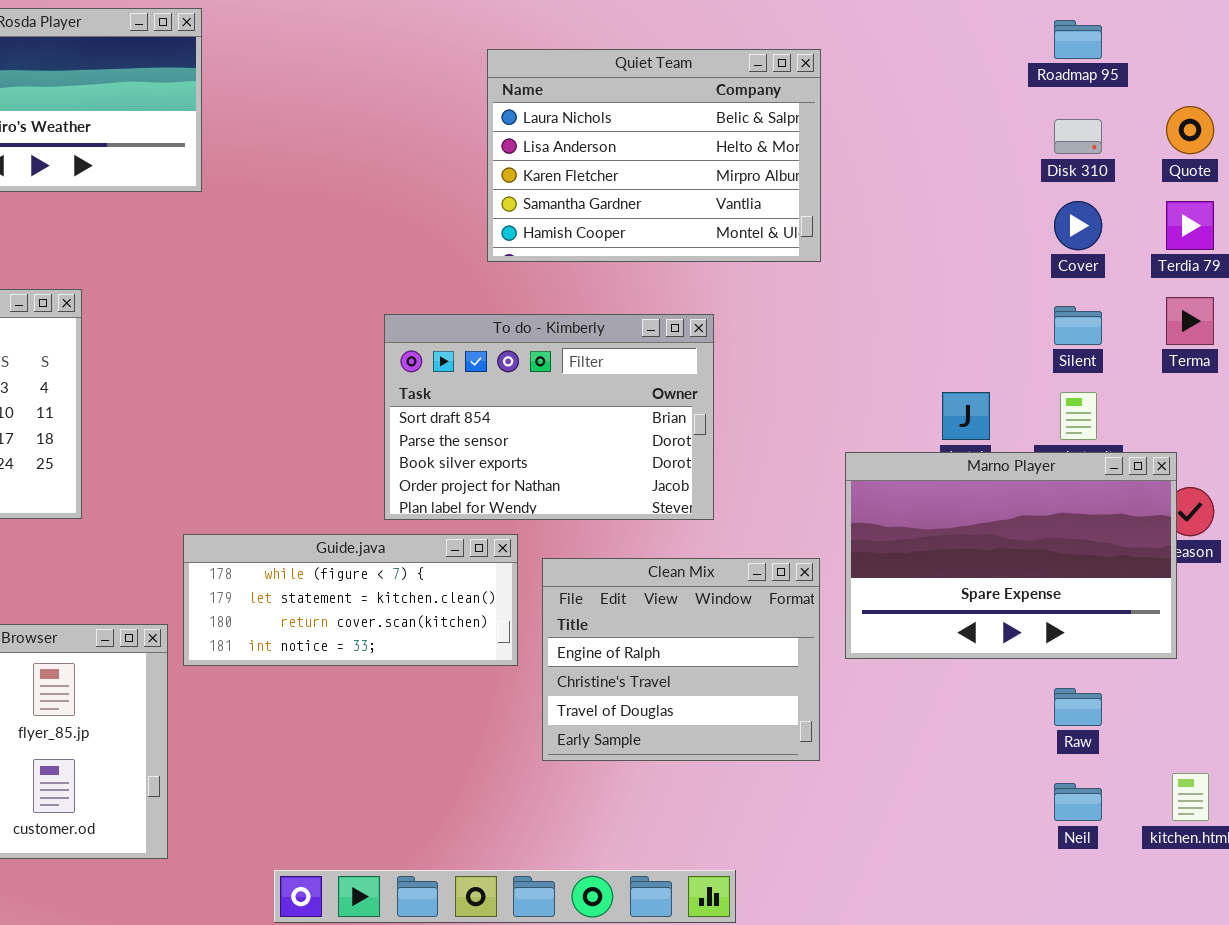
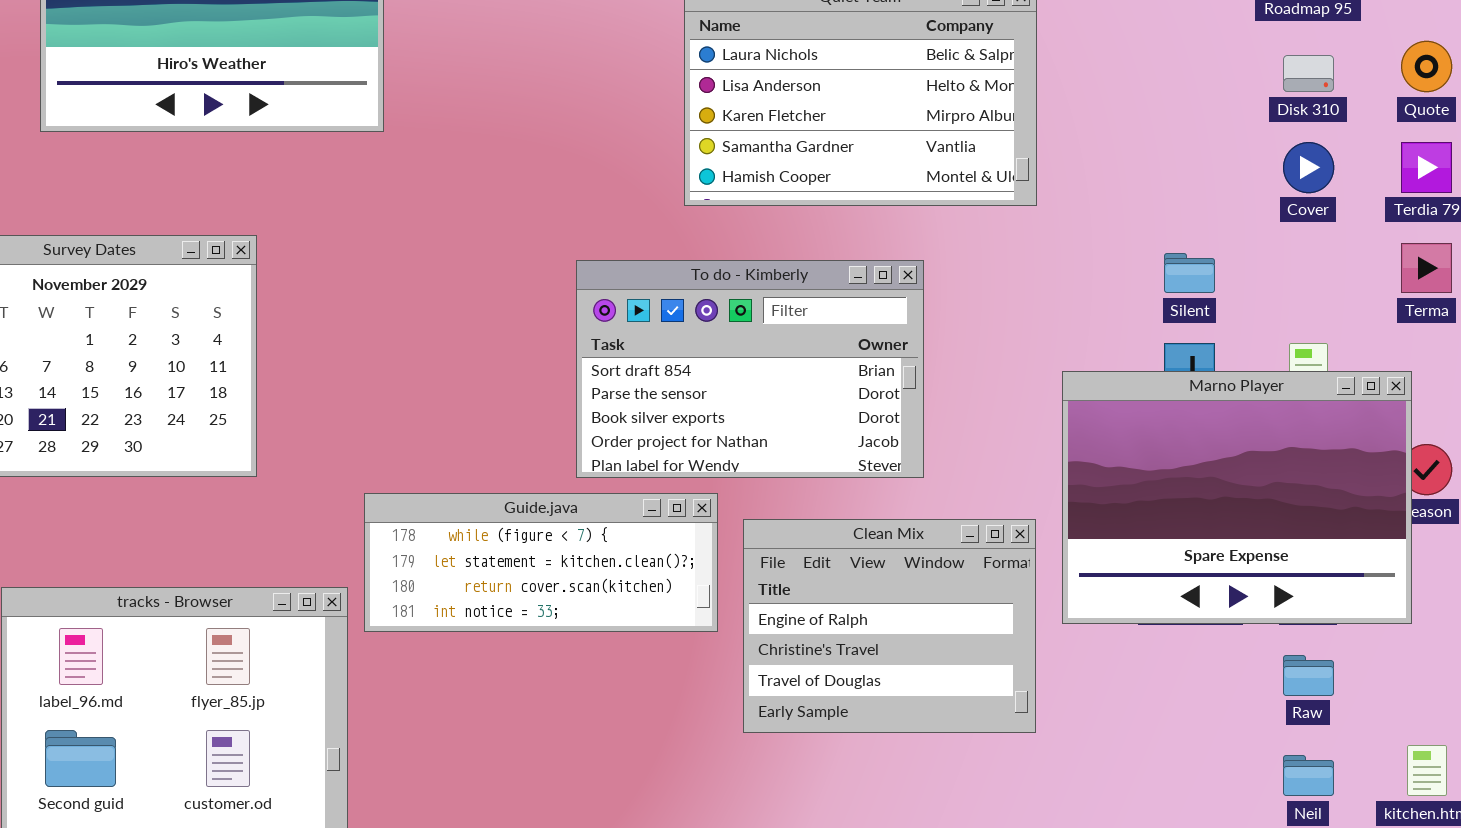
Silent: [1054,306,1102,345] -> [1164,253,1215,293], moved
Marno Player: [845,452,1177,659] -> [1062,371,1412,624], resized

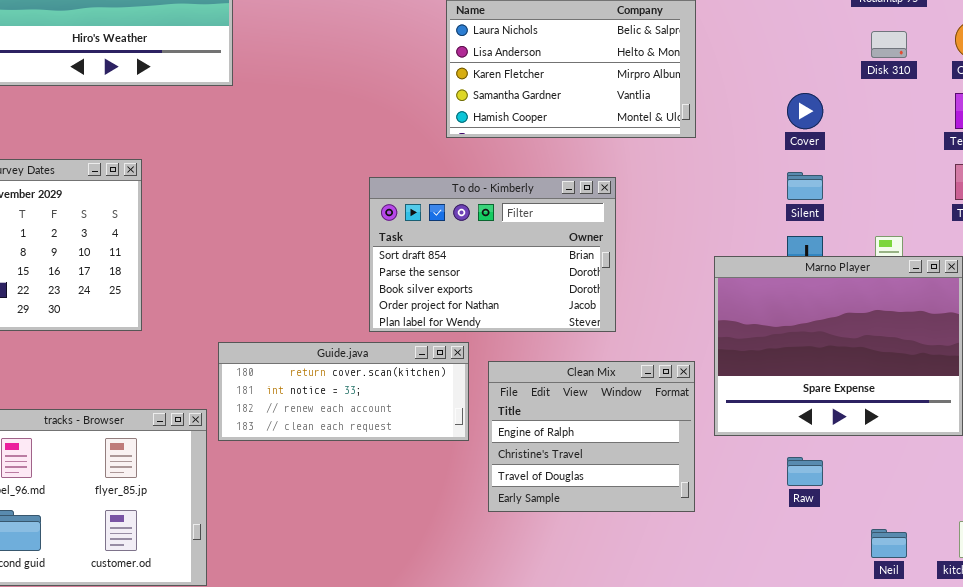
Cover: [1283,142,1334,193] -> [787,93,823,129], moved
Guide.java: [364,493,718,632] -> [218,342,469,441], scrolled down 2 rows
Raw: [1283,655,1334,696] -> [787,457,823,486], moved

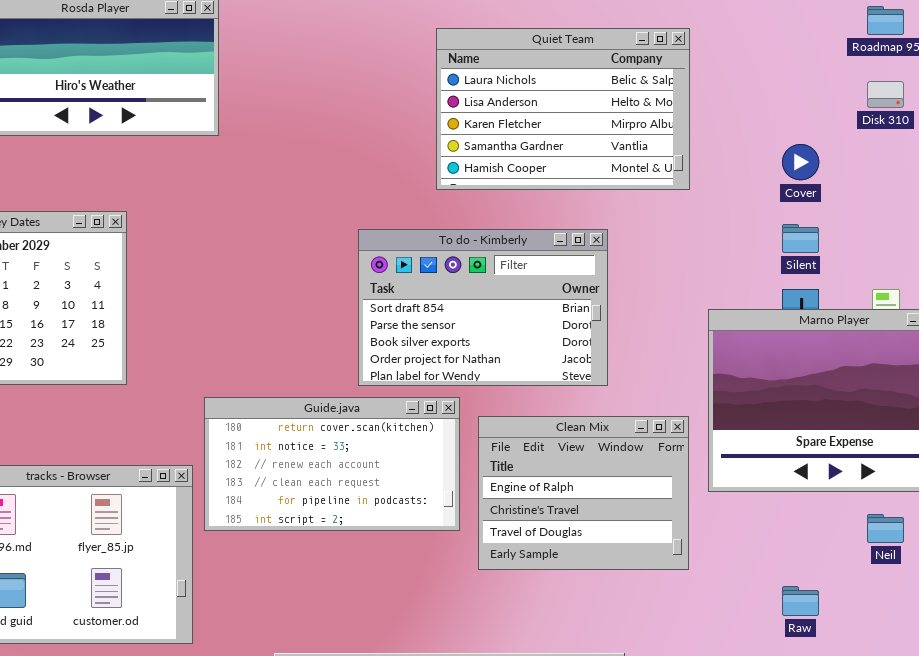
Guide.java: [218,342,469,441] -> [204,397,460,531], resized
Raw: [787,457,823,486] -> [782,586,819,616], moved
Neil: [871,529,907,558] -> [867,514,904,543], moved

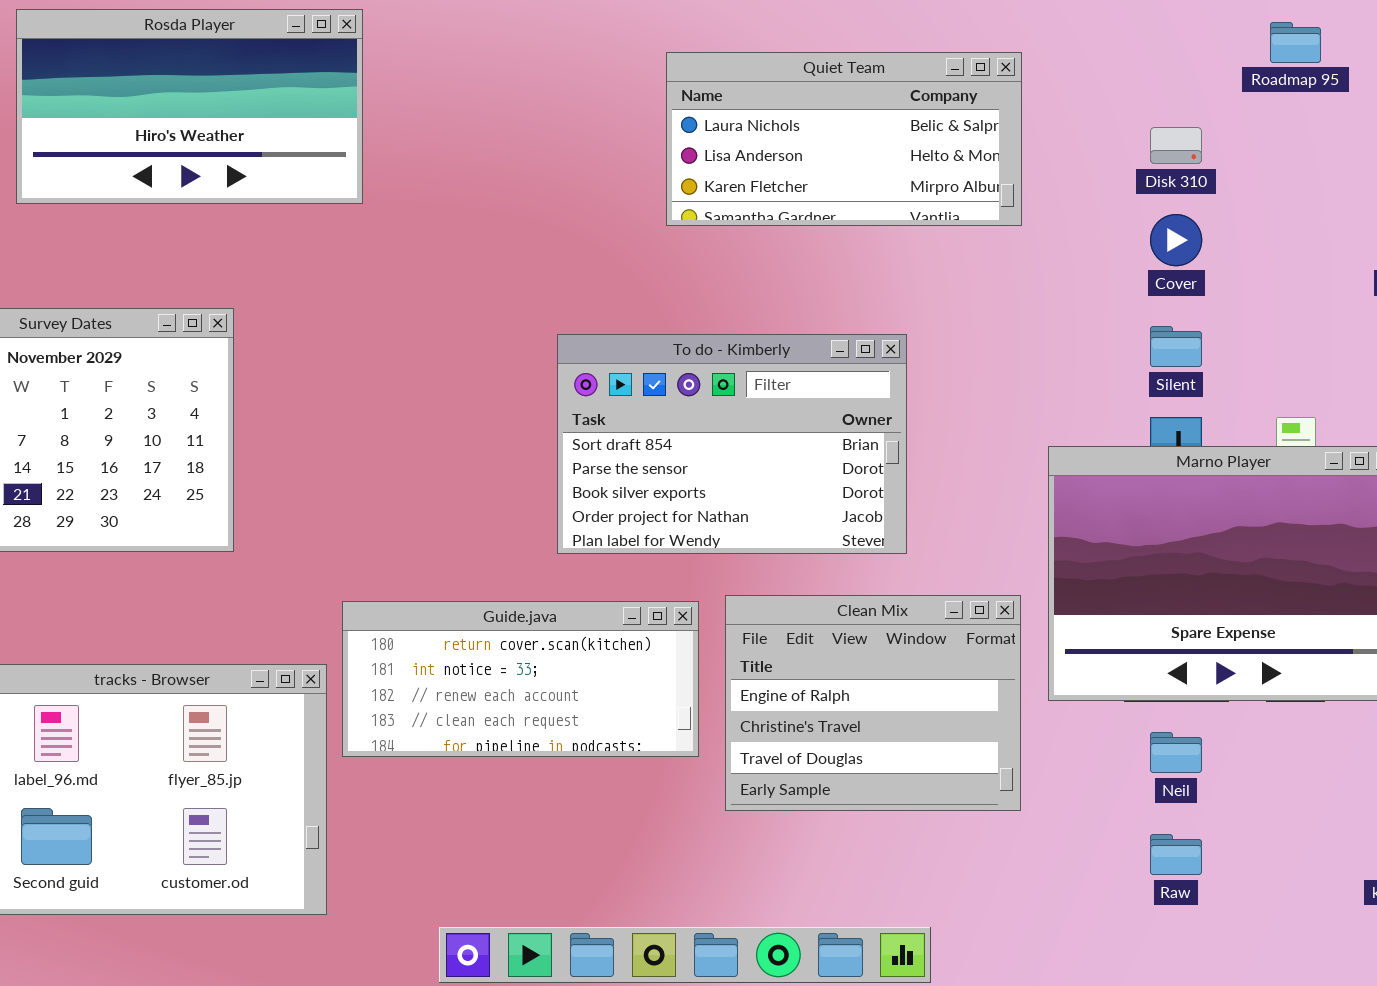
Quiet Team: [436,28,690,190] -> [666,52,1022,226], resized
Disk 310: [867,81,904,108] -> [1150,127,1202,164], moved
Guide.java: [204,397,460,531] -> [342,601,699,757], resized
Neil: [867,514,904,543] -> [1150,732,1202,773], moved

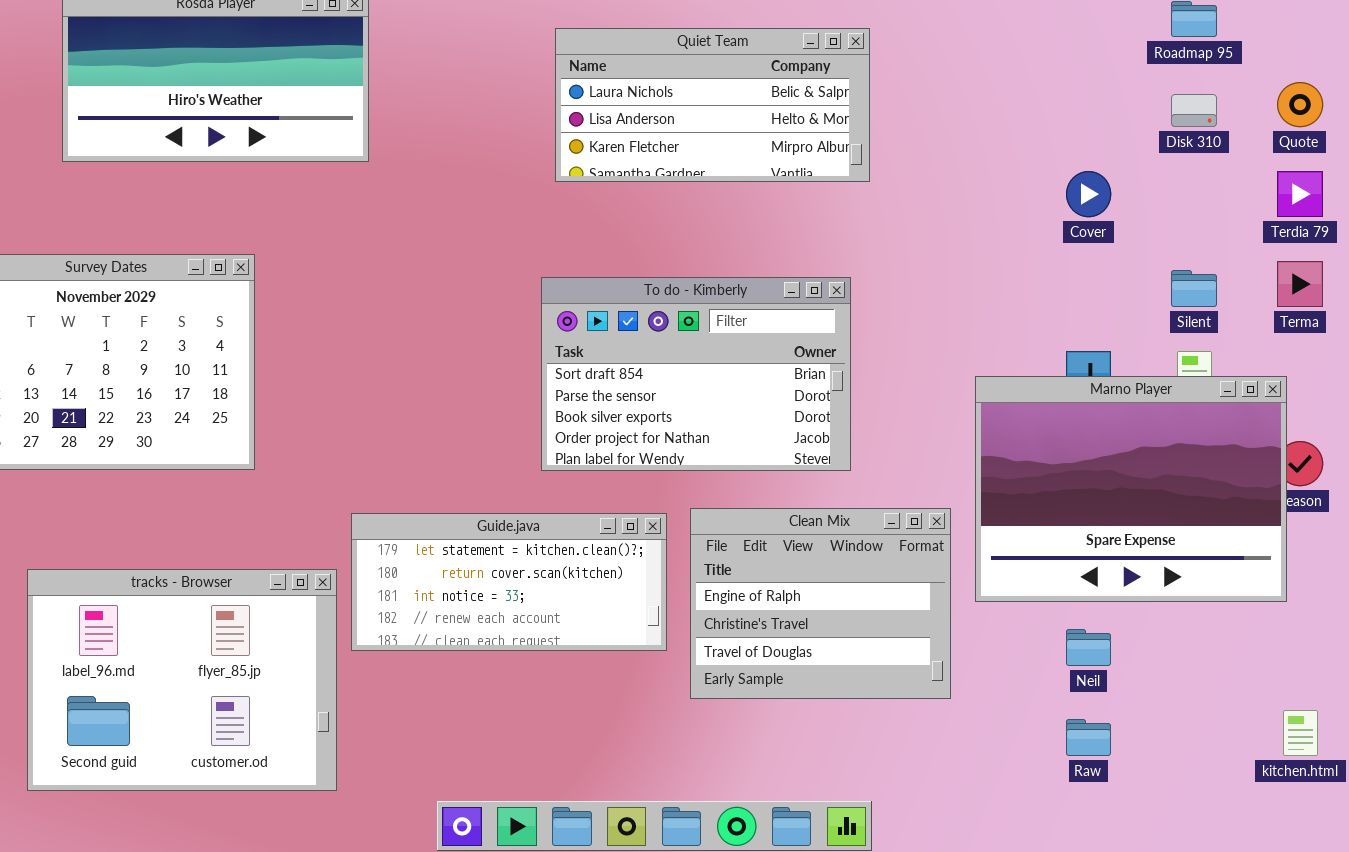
Quiet Team: [666,52,1022,226] -> [555,28,870,182], moved
Disk 310: [1150,127,1202,164] -> [1171,94,1217,127], moved
Silent: [1150,326,1202,367] -> [1171,270,1217,307], moved
Guide.java: [342,601,699,757] -> [351,513,667,651], scrolled up 1 row

